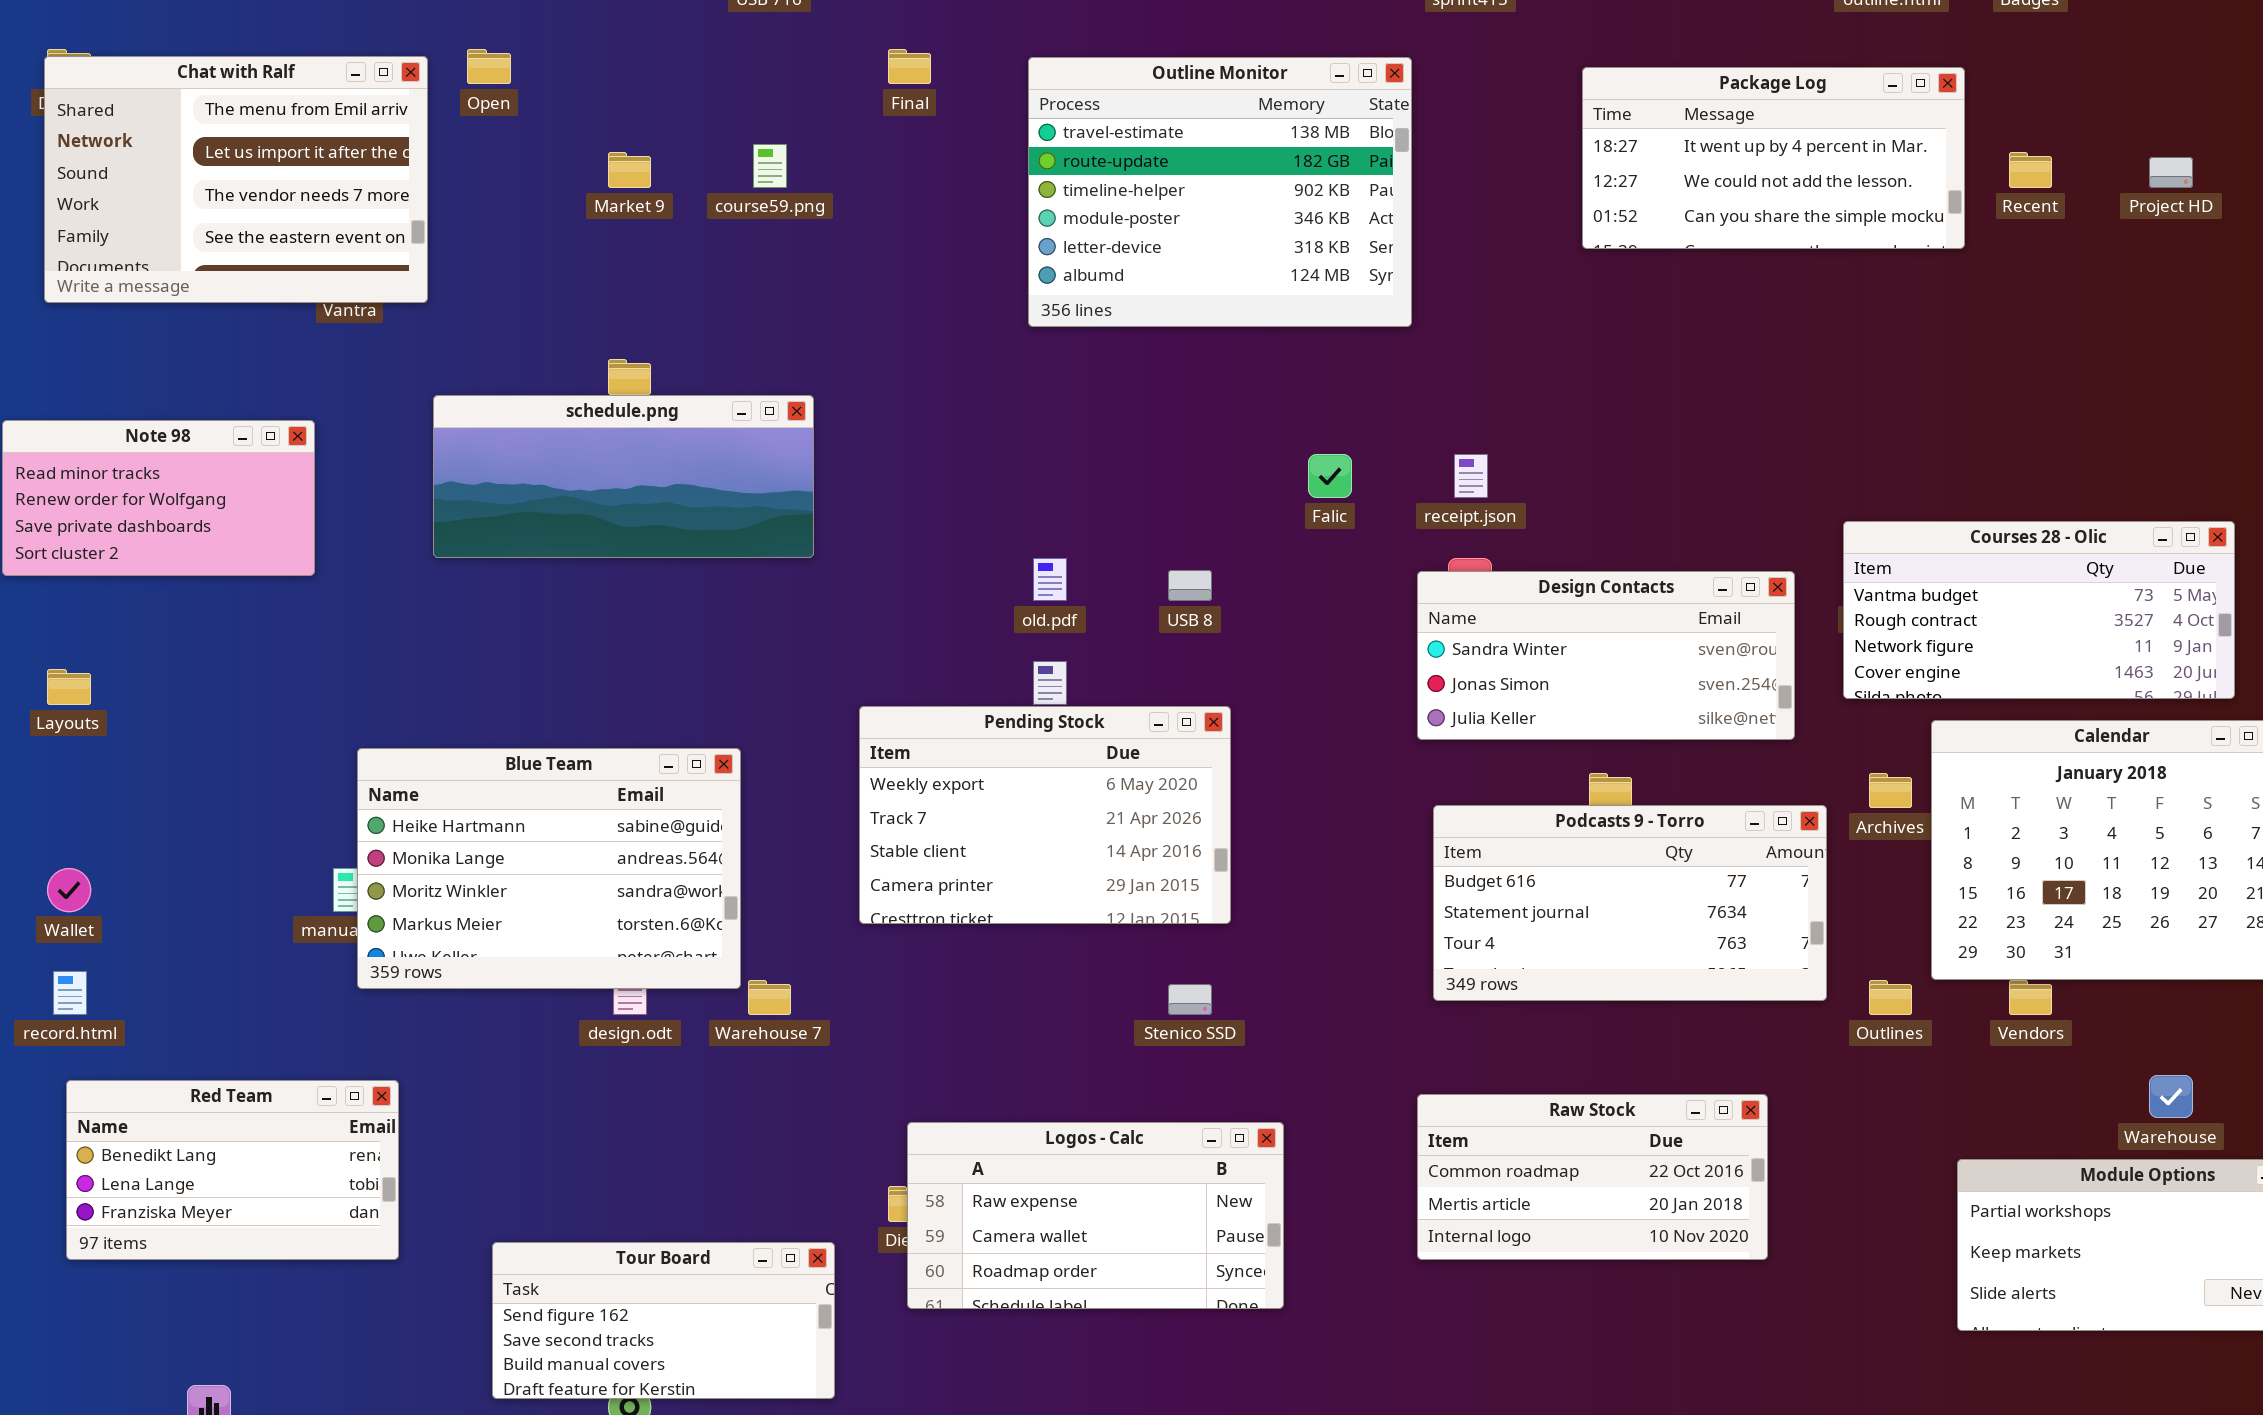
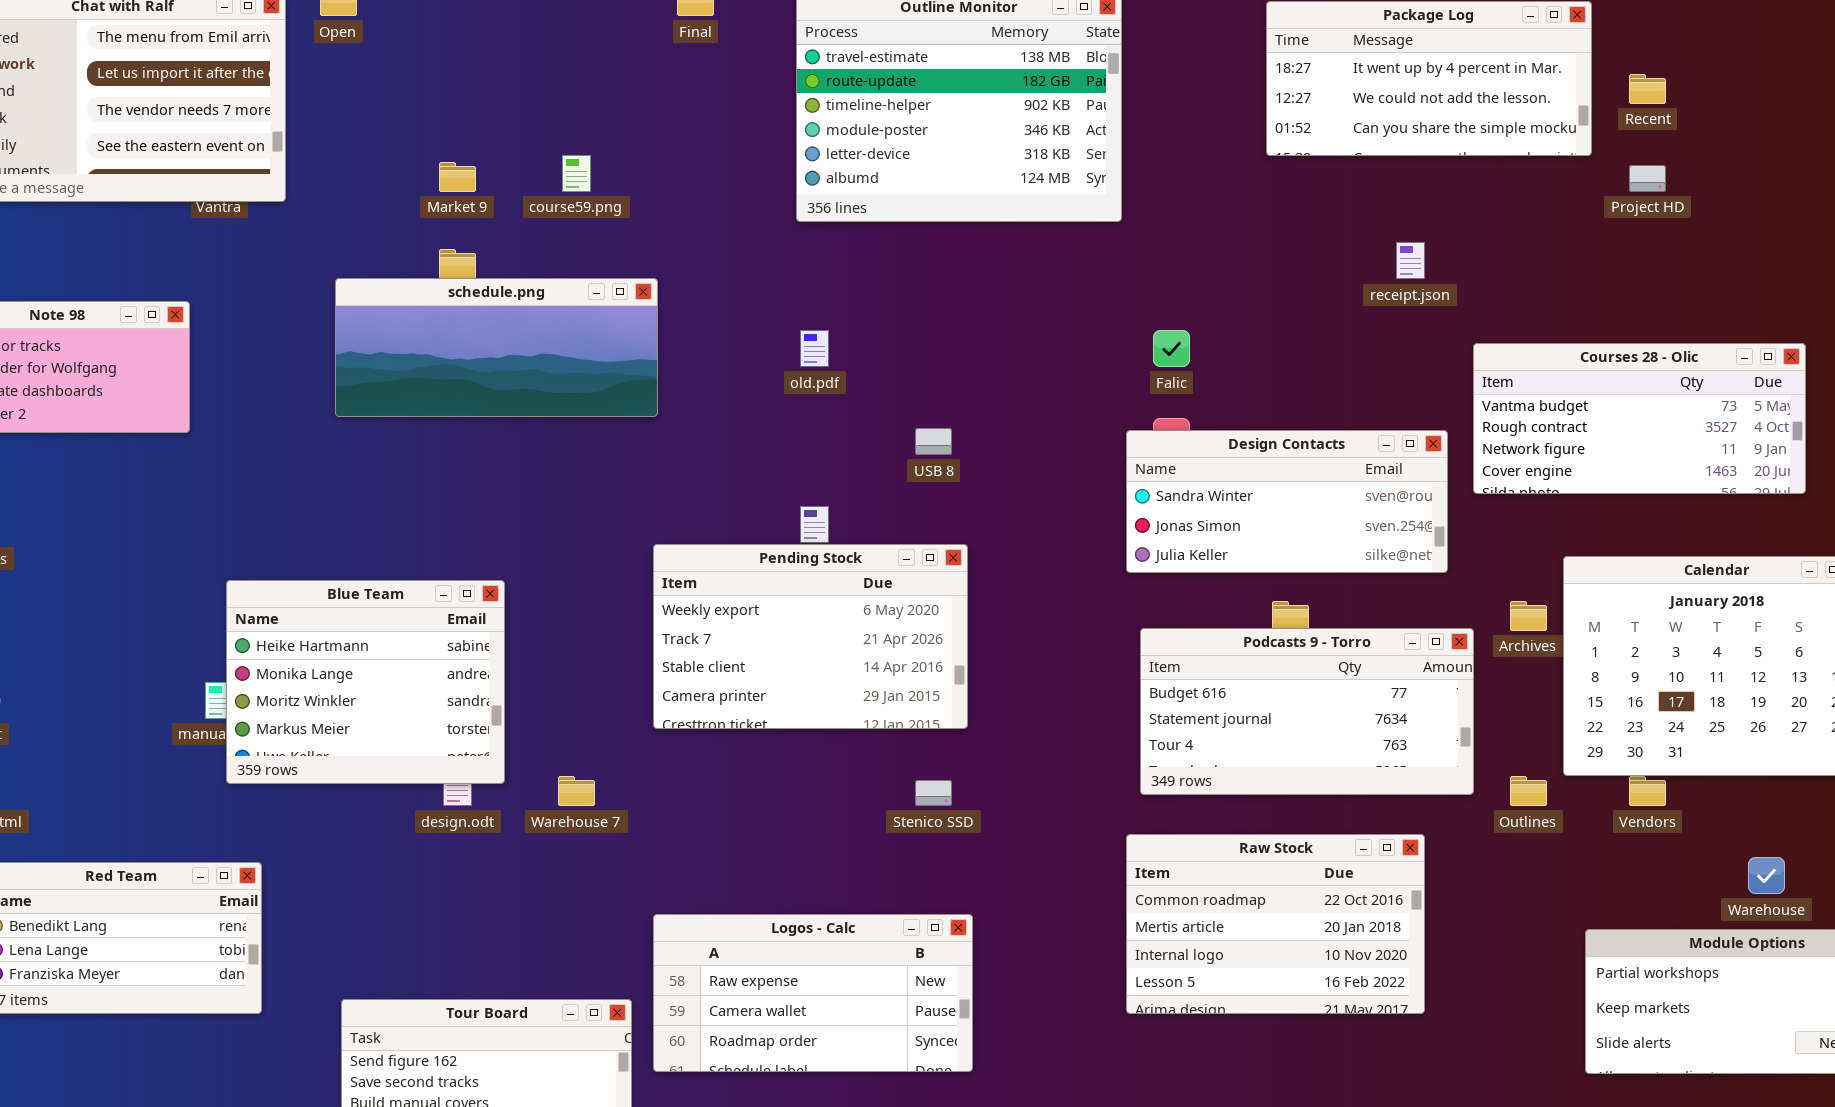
course59.png: [753,144,787,188] -> [562,155,591,192], moved
Market 9: [608,152,651,188] -> [439,162,476,192], moved
Project HD: [2149,157,2193,188] -> [1629,165,1666,192], moved
schedule.png: [433,395,814,558] -> [335,278,658,417], moved
Falic: [1308,454,1352,498] -> [1153,330,1190,367], moved
receipt.json: [1454,454,1488,498] -> [1396,242,1425,279], moved
Courses 28 - Olic: [1843,521,2235,699] -> [1473,343,1806,494], moved
old.pdf: [1033,558,1067,601] -> [800,330,829,367], moved
Blue Team: [357,748,741,989] -> [226,580,505,784], resized
Raw Stock: [1417,1094,1768,1260] -> [1126,834,1425,1014], resized
Logos - Calc: [907,1122,1284,1309] -> [653,914,973,1072], moved

